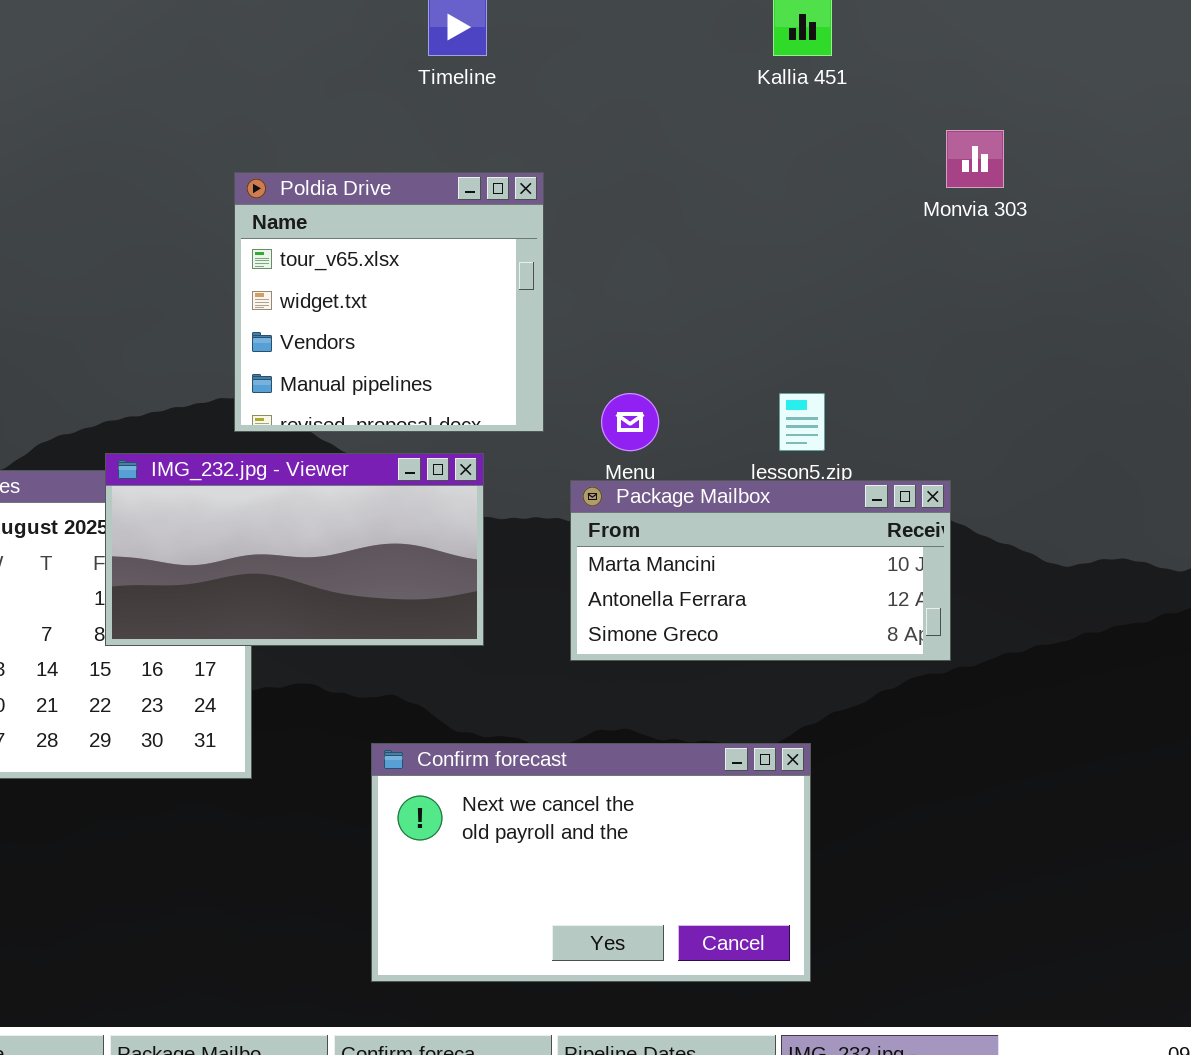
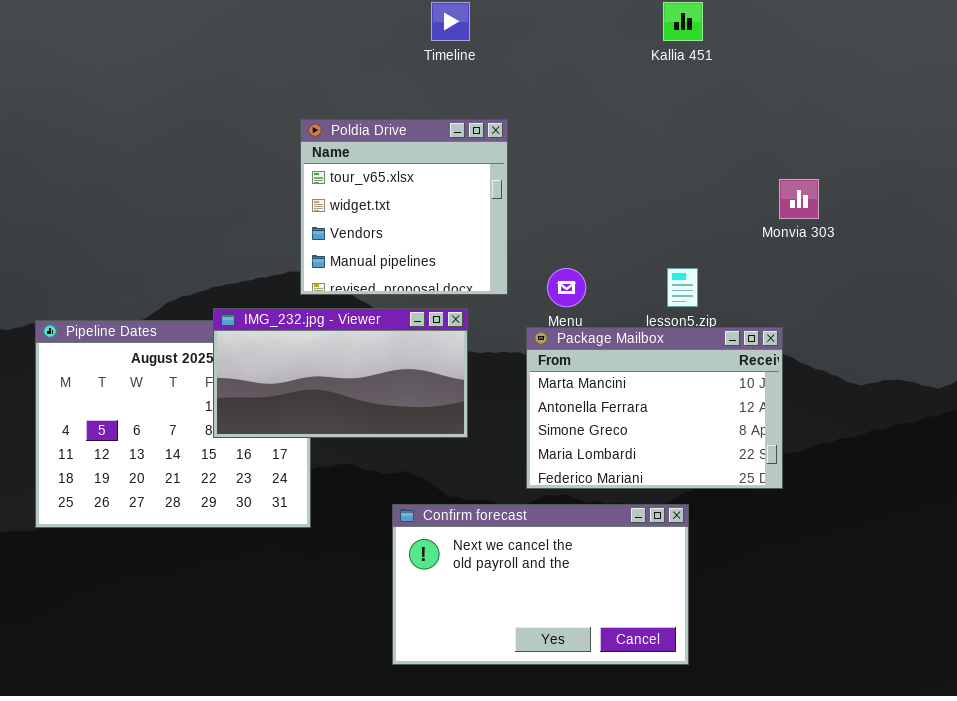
Monvia 303: [946,130,1004,188] -> [779,179,819,219], moved
Package Mailbox: [570,480,951,661] -> [526,327,783,489], resized

